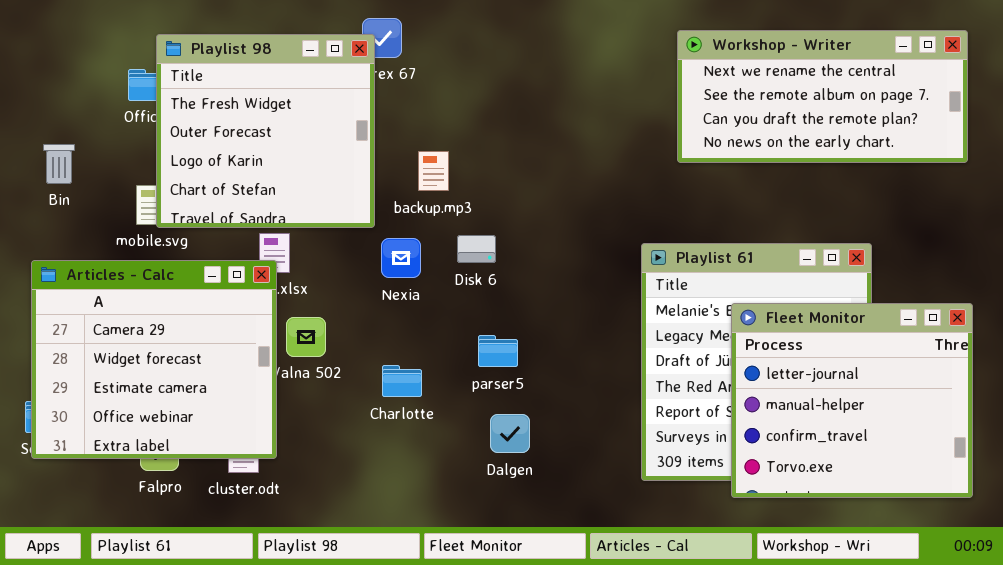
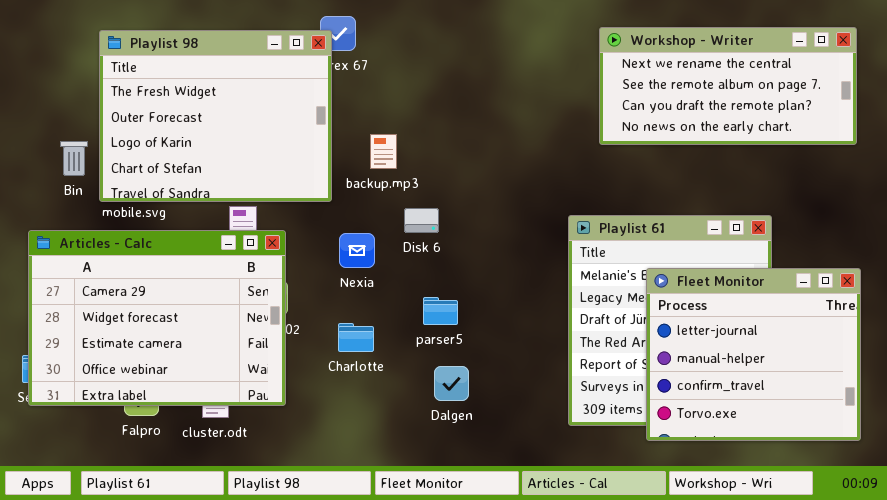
Playlist 98: [156,34,375,228] -> [99,30,332,202], resized
Bin: [43,144,75,184] -> [60,141,88,176], moved
Nexia: [381,238,421,278] -> [339,233,375,268], moved
Articles - Calc: [31,260,277,459] -> [28,230,286,406], resized

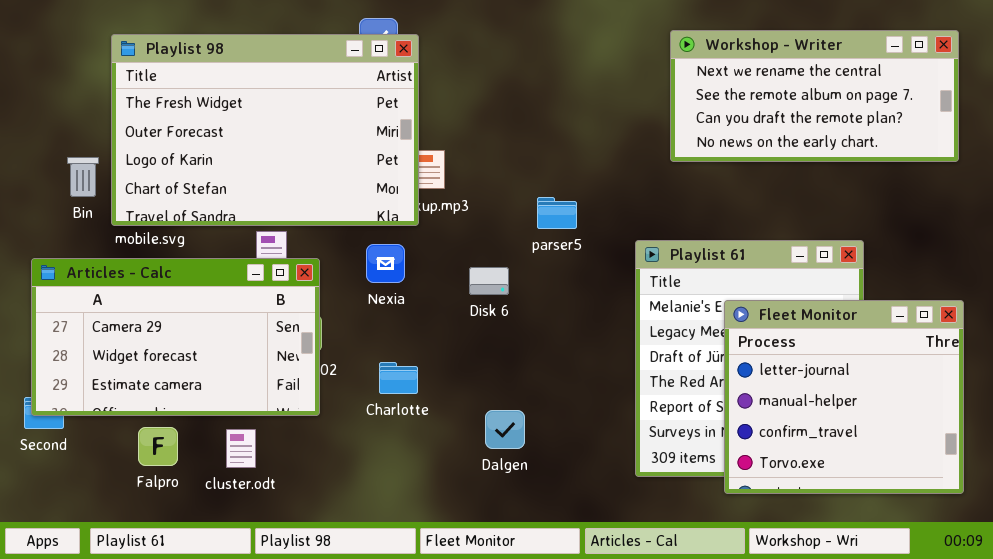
Playlist 98: [99,30,332,202] -> [111,34,419,226], resized
Disk 6: [404,208,439,233] -> [469,267,509,295], moved
Articles - Calc: [28,230,286,406] -> [31,258,320,416], resized
Nexia: [339,233,375,268] -> [366,244,405,283], moved
parser5: [423,297,458,325] -> [537,197,577,229], moved

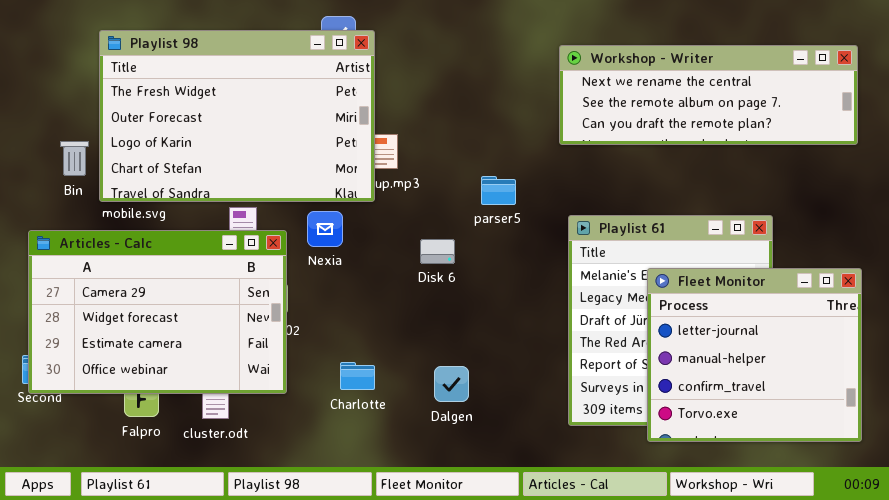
Workshop - Writer: [670,30,959,162] -> [559,45,858,145], resized
Nexia: [366,244,405,283] -> [307,211,343,247], moved
Articles - Calc: [31,258,320,416] -> [28,230,287,394], resized
Charlotte: [379,362,418,394] -> [340,362,375,390], moved

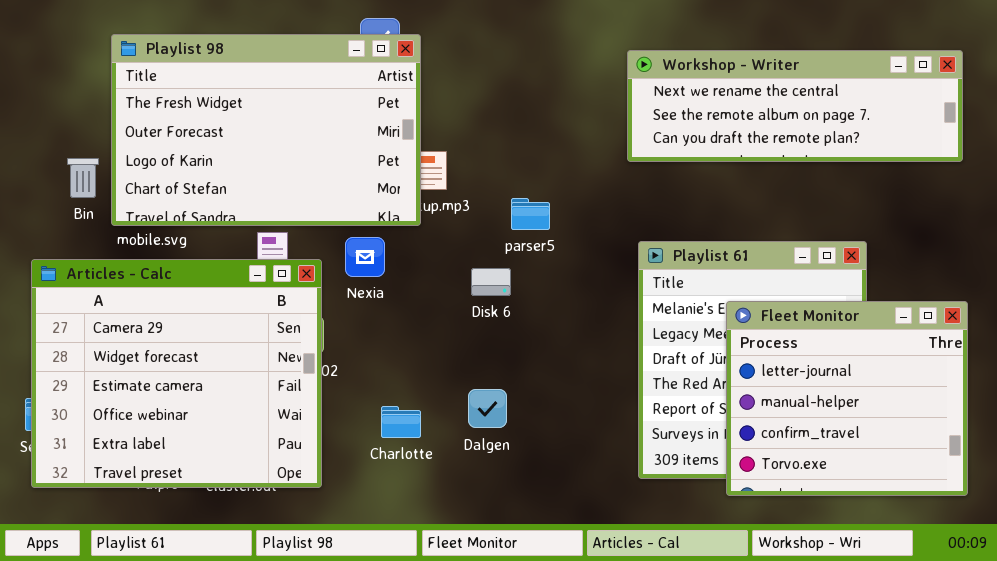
parser5: [481,176,516,205] -> [511,198,550,230], moved
Articles - Calc: [28,230,287,394] -> [31,259,322,488], resized
Dalgen: [434,366,469,402] -> [468,389,507,428], moved

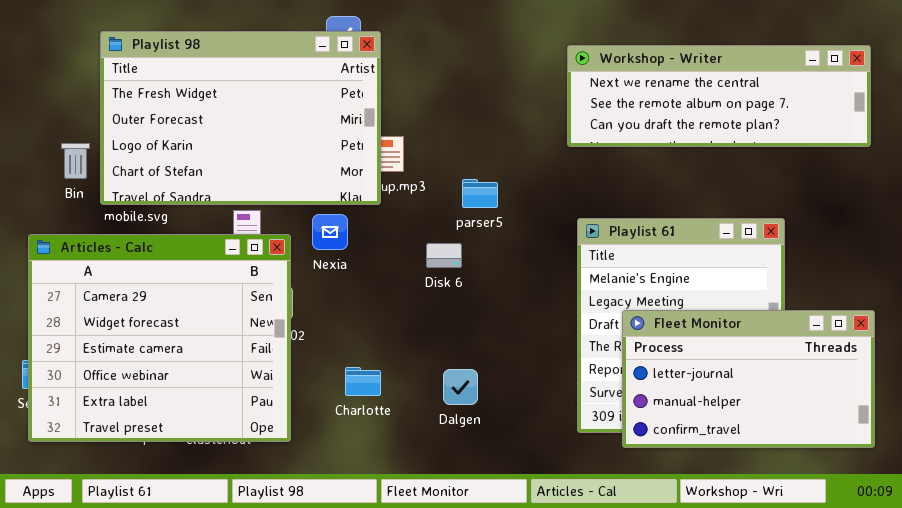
Fleet Monitor: [726,301,968,496] -> [622,310,875,448], resized
Dalgen: [468,389,507,428] -> [443,369,478,405], moved

